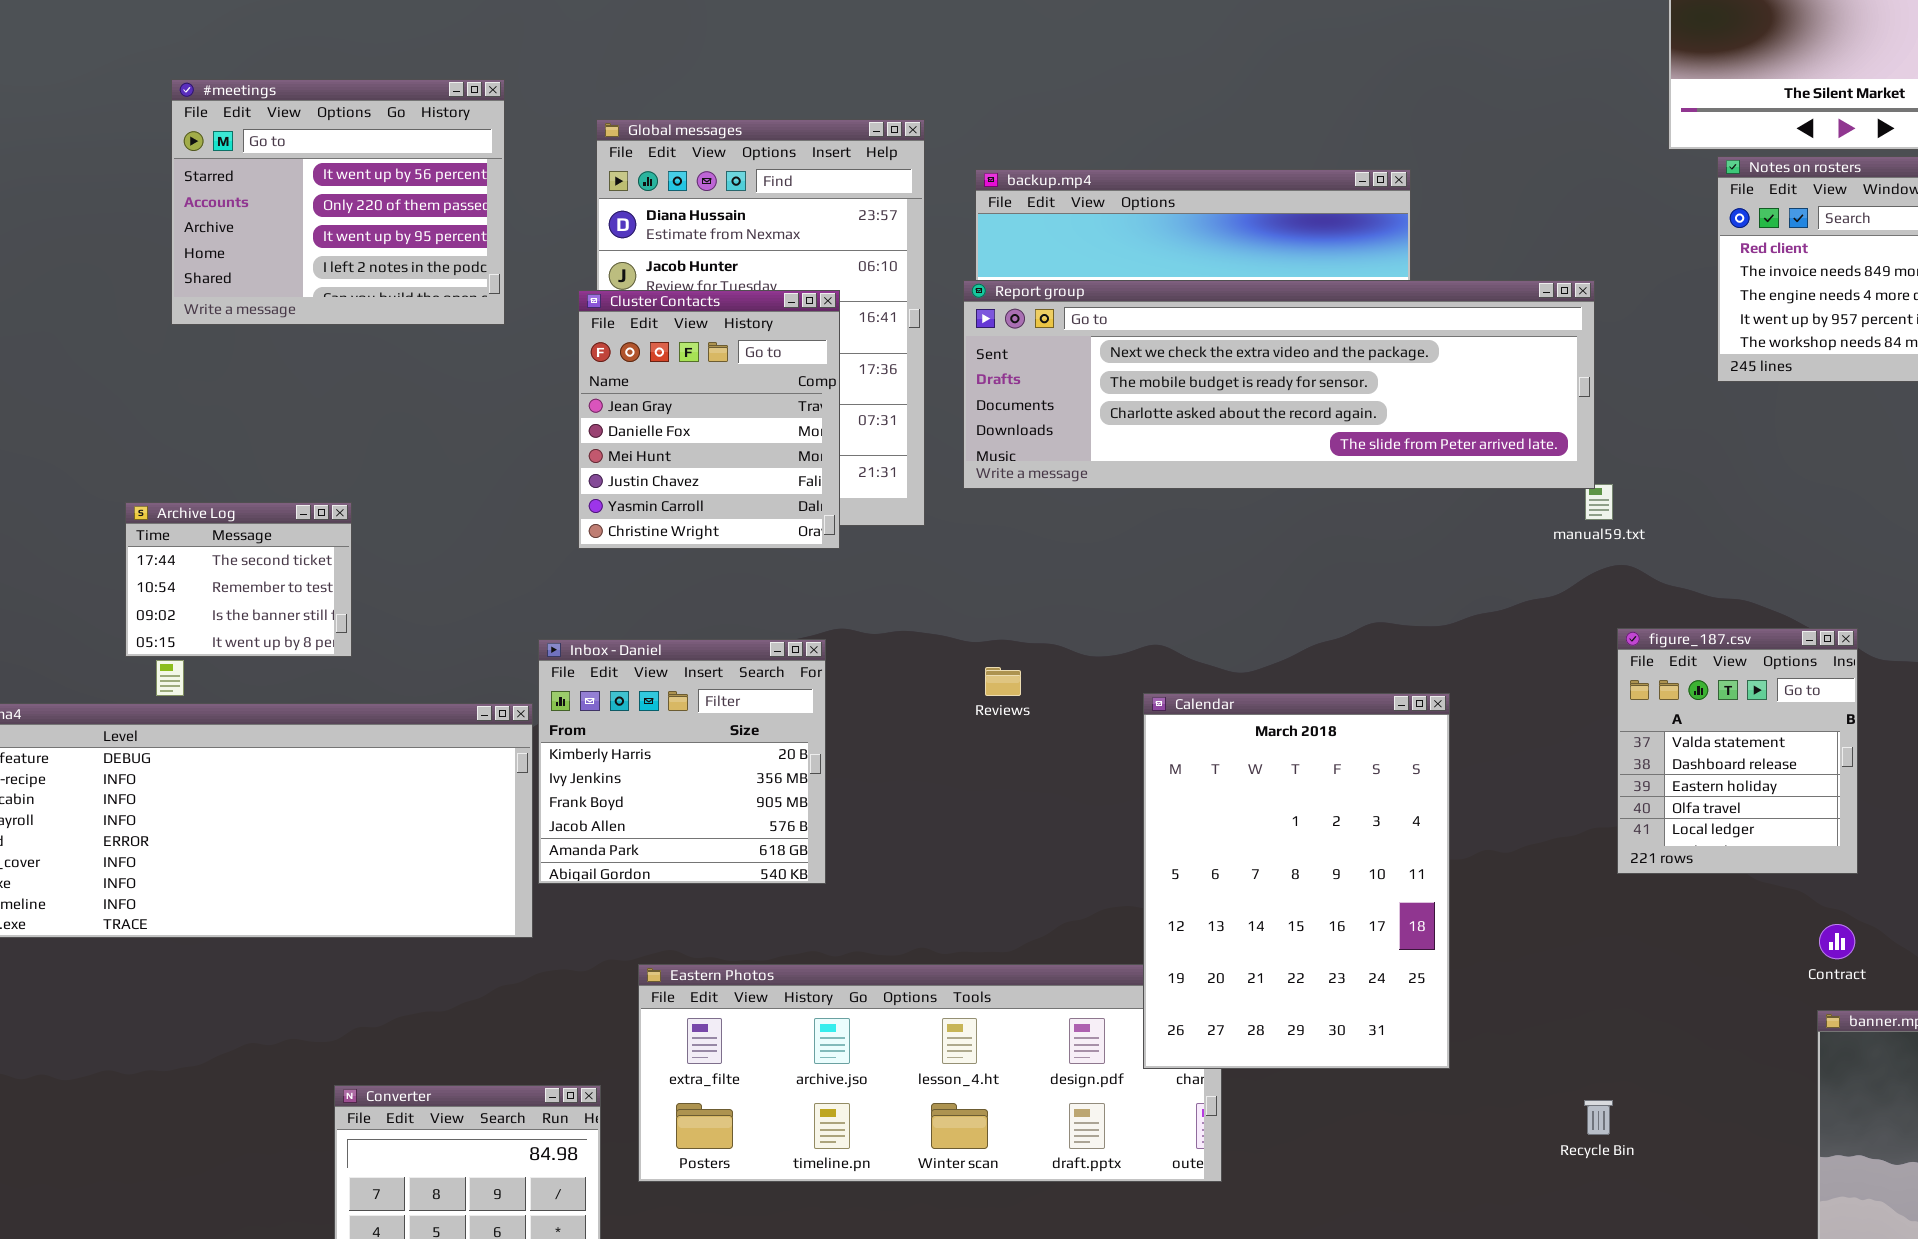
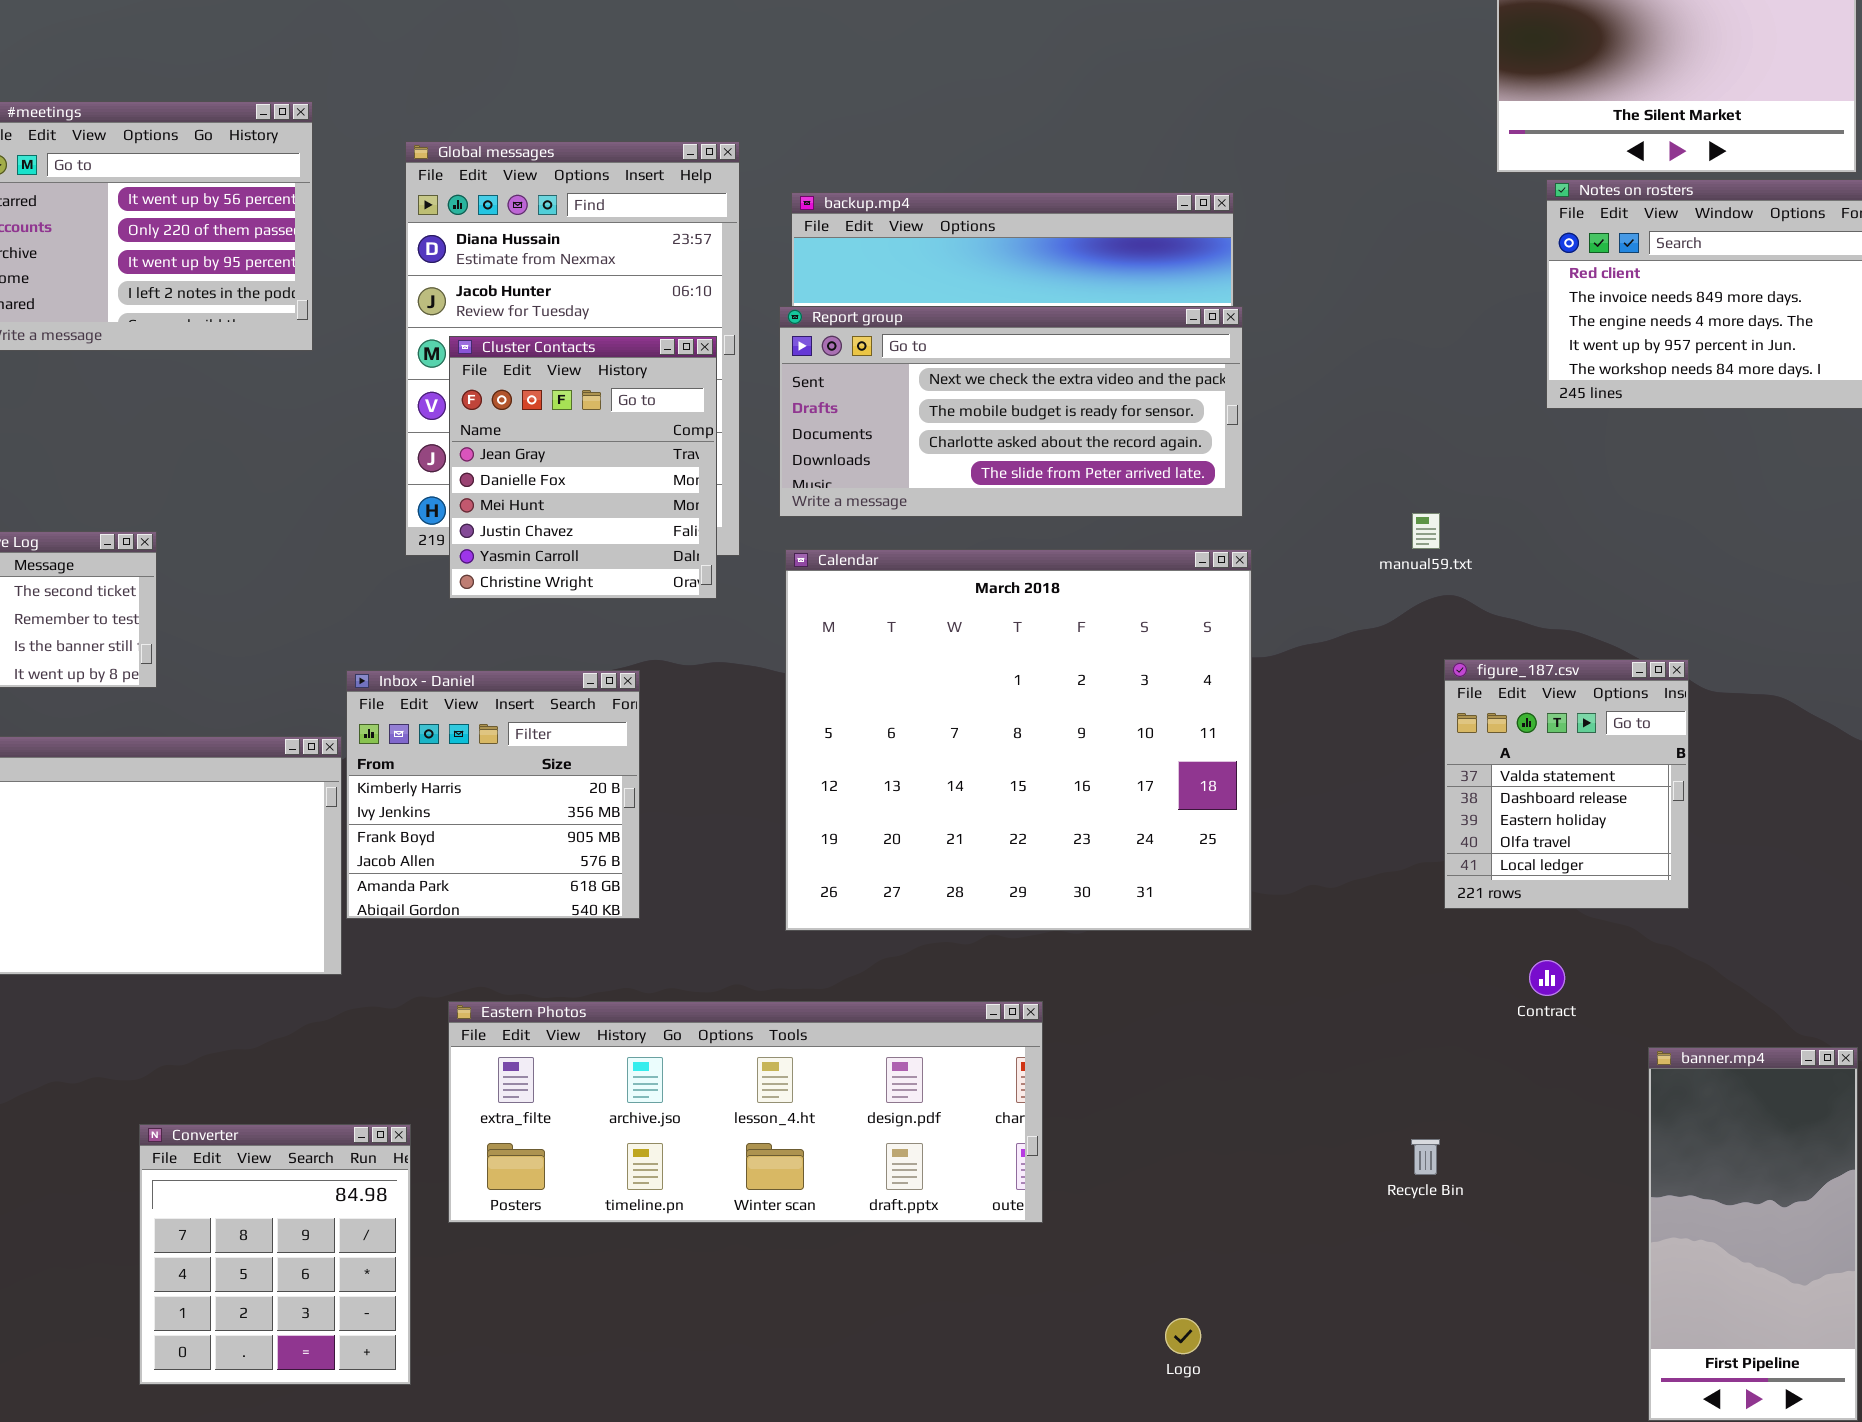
Report group: [963,280,1595,489] -> [779,306,1243,517], resized
Cluster Contacts: [578,290,840,549] -> [449,336,717,599], moved
Calendar: [1143,693,1450,1069] -> [785,549,1252,931], moved, resized
Contract: [1819,924,1855,959] -> [1529,960,1565,996], moved

